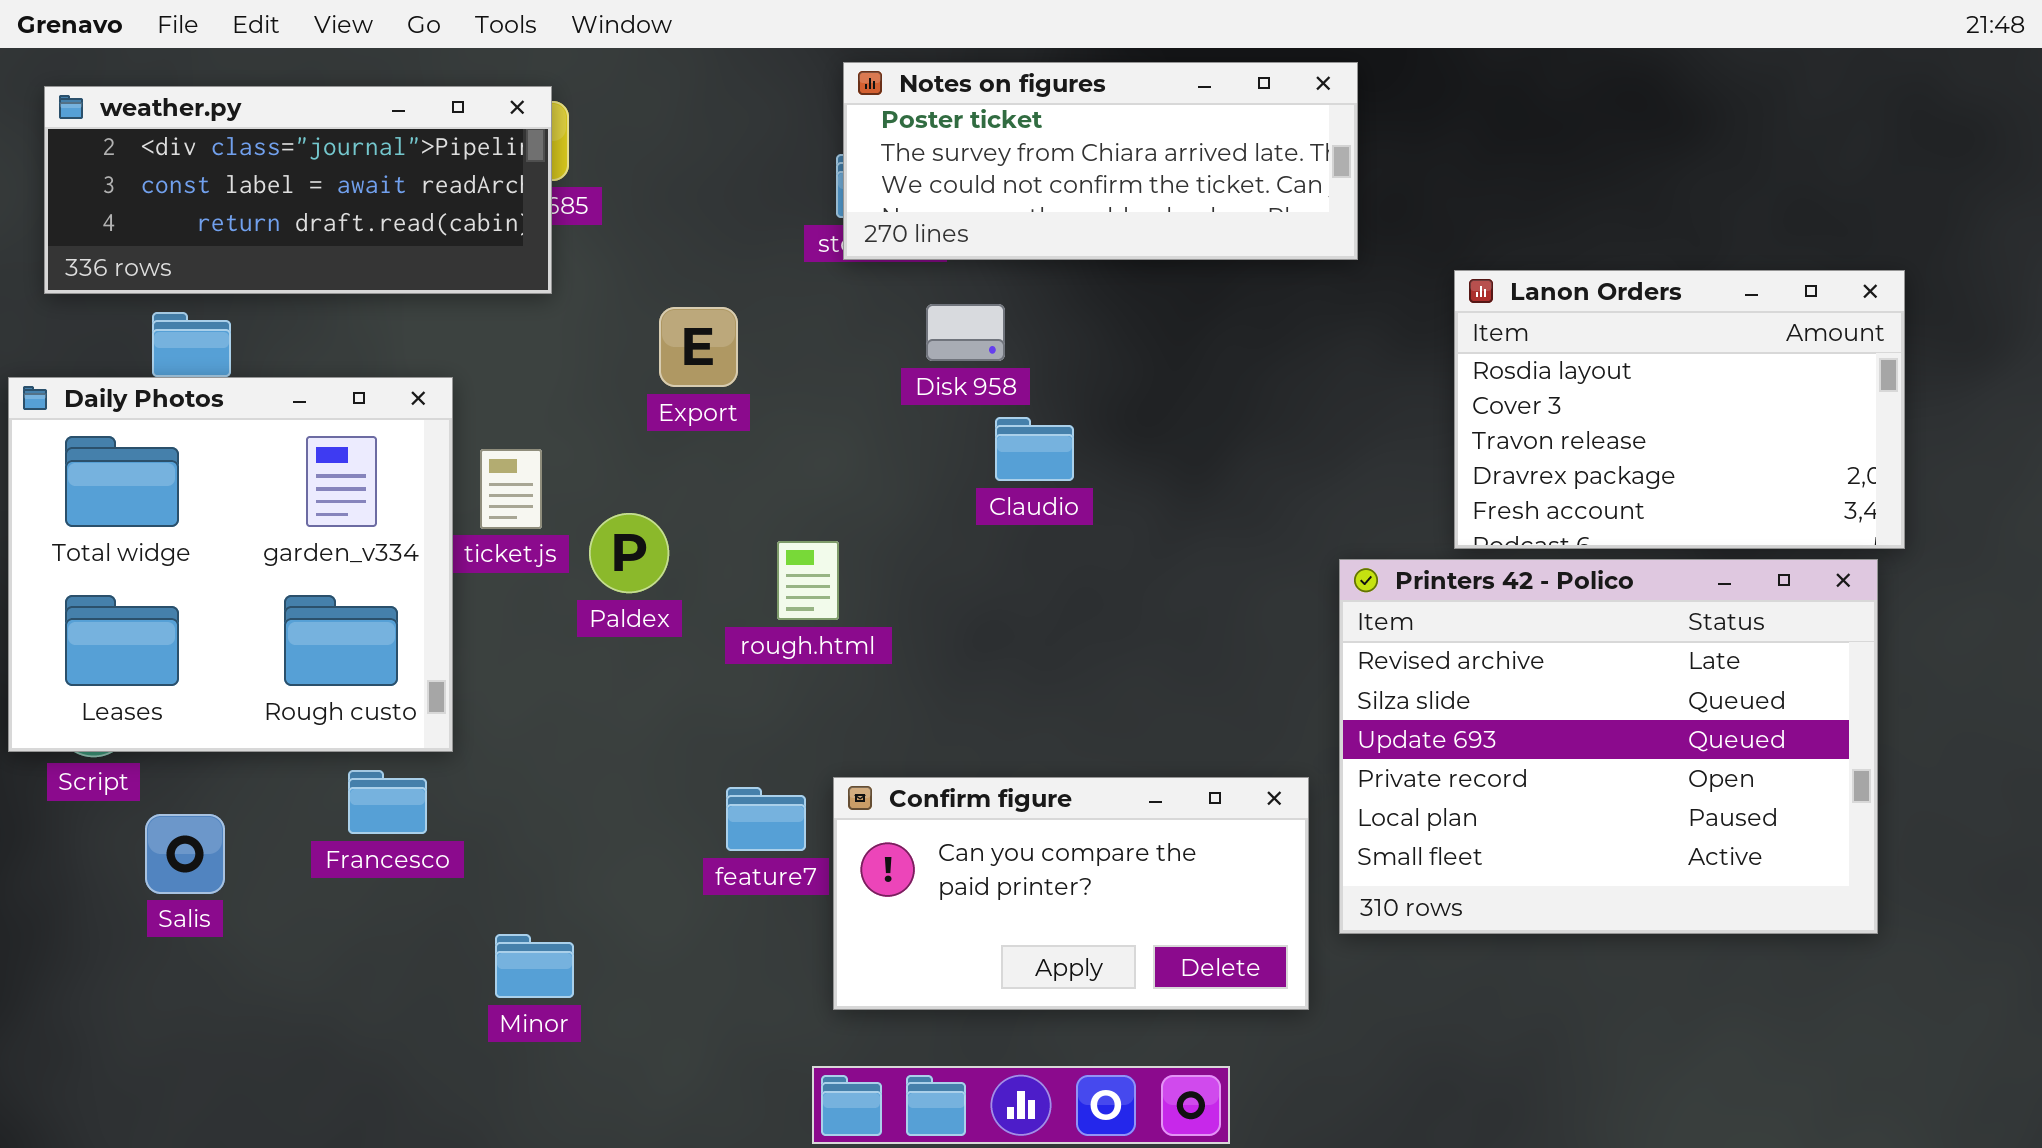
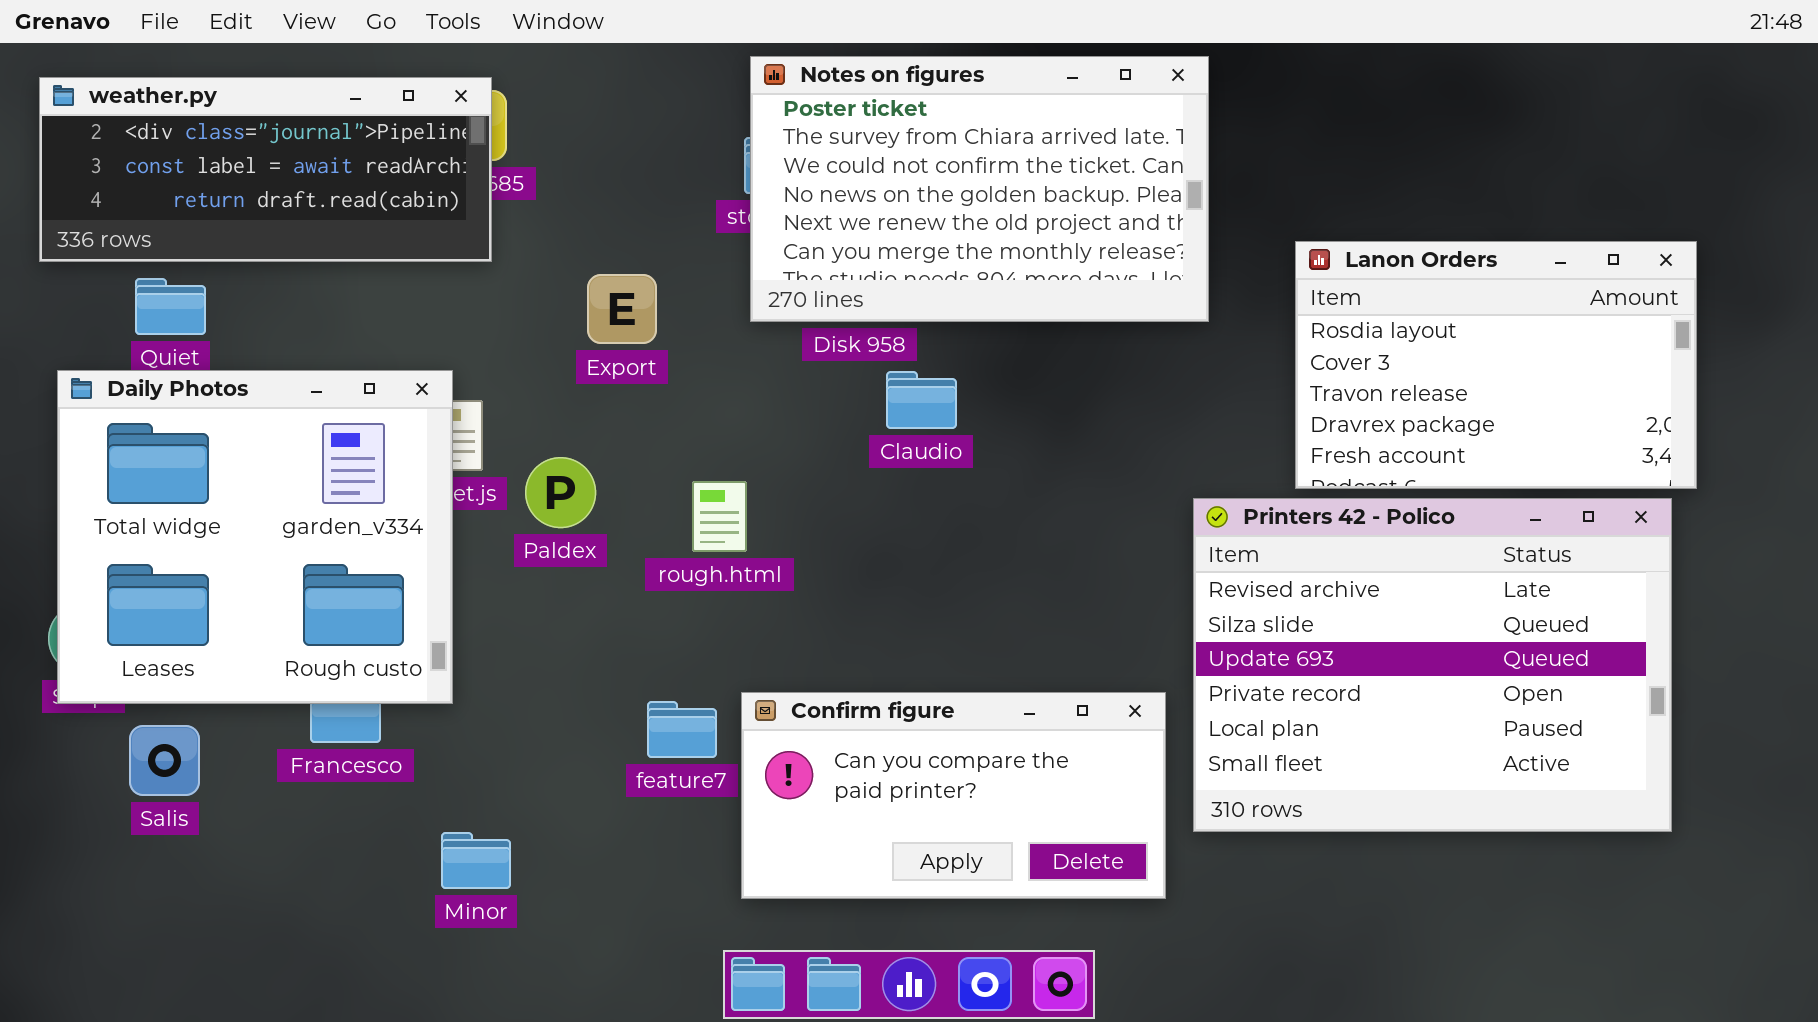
Notes on figures: [843,62,1358,260] -> [750,56,1209,322], resized
Daily Photos: [8,377,453,752] -> [57,370,453,704], moved

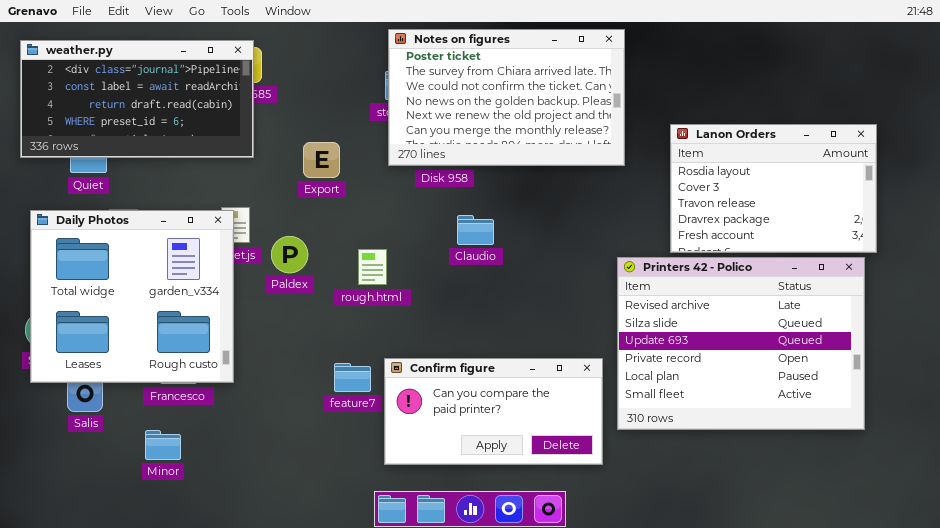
weather.py: [39,77,492,262] -> [20,40,254,158], resized
Daily Photos: [57,370,453,704] -> [30,210,234,383], moved
Claudio: [886,371,957,429] -> [457,215,494,245], moved
Minor: [441,832,511,889] -> [145,430,181,460], moved

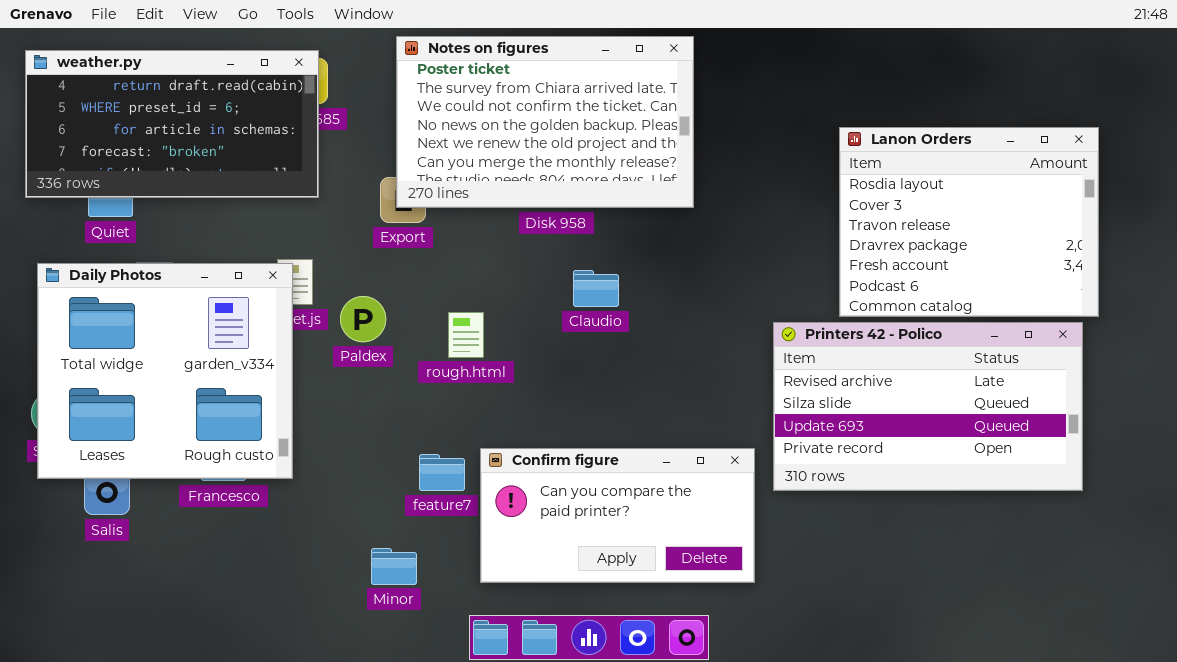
Notes on figures: [388,29,625,166] -> [396,36,694,208], moved
weather.py: [20,40,254,158] -> [25,50,319,198], scrolled down 2 rows
Lanon Orders: [670,124,877,253] -> [839,127,1099,317], resized
Printers 42 - Polico: [617,257,865,430] -> [773,322,1083,491], resized
Minor: [145,430,181,460] -> [371,548,417,585], moved

